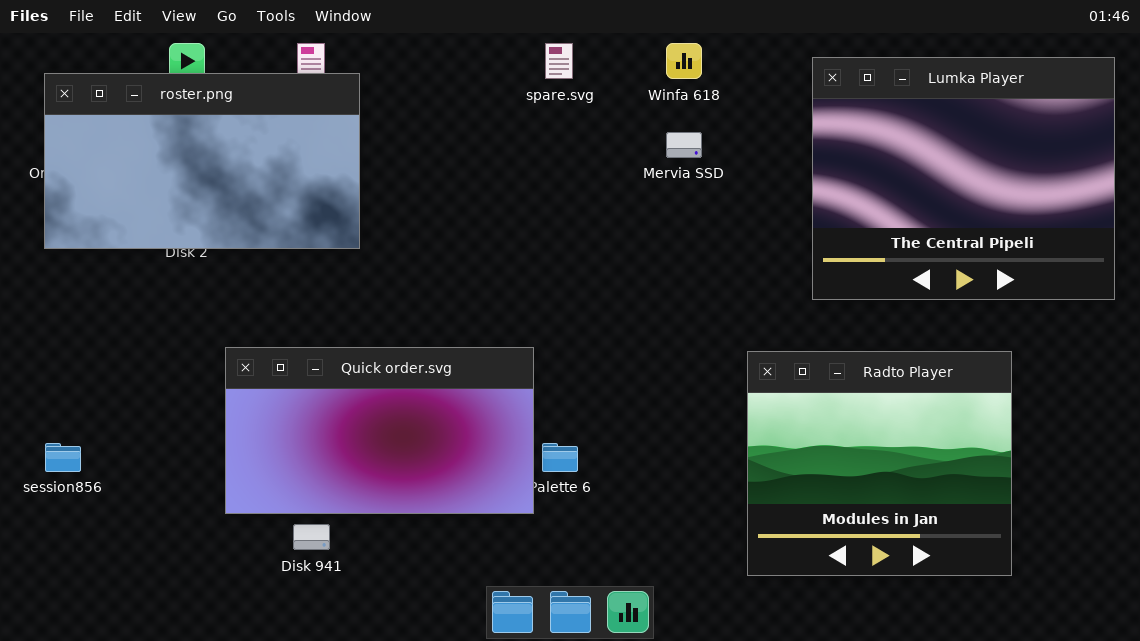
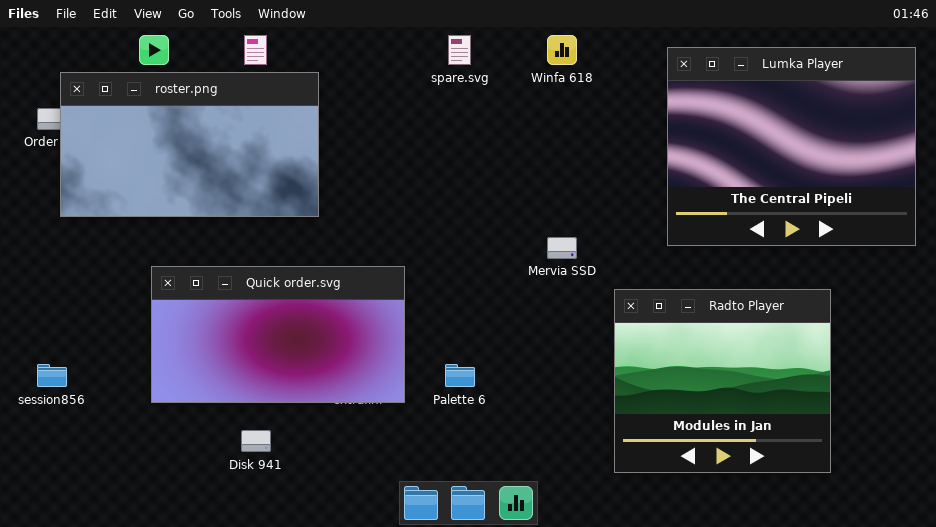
roster.png: [44,73,360,249] -> [60,72,319,217], moved
Mervia SSD: [666,132,702,158] -> [547,237,577,259], moved
Quick order.svg: [225,347,534,514] -> [151,266,405,403], moved

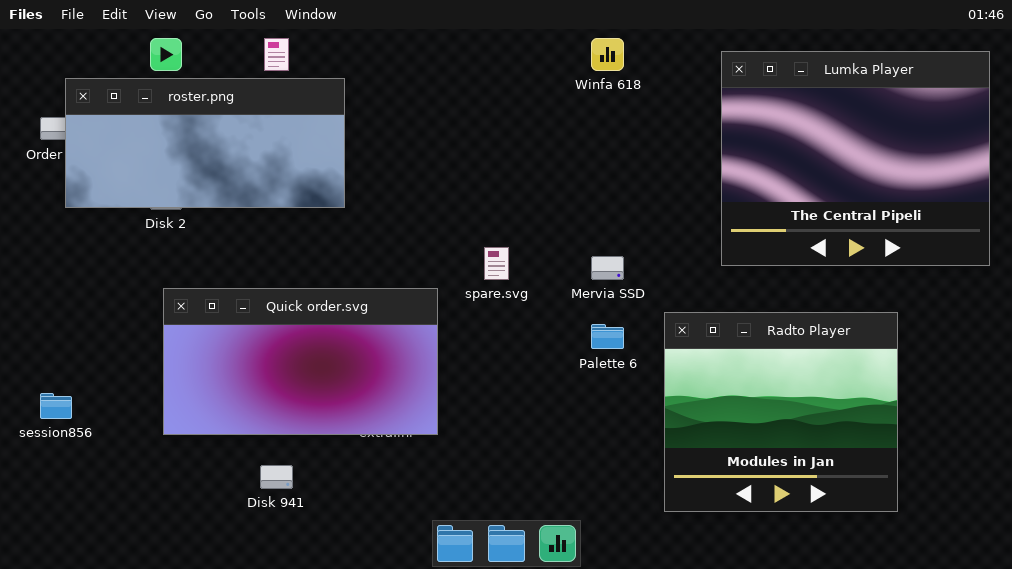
spare.svg: [448,35,471,65] -> [484,247,509,280], moved
roster.png: [60,72,319,217] -> [65,78,345,208], resized
Palette 6: [445,364,475,387] -> [591,324,624,349], moved

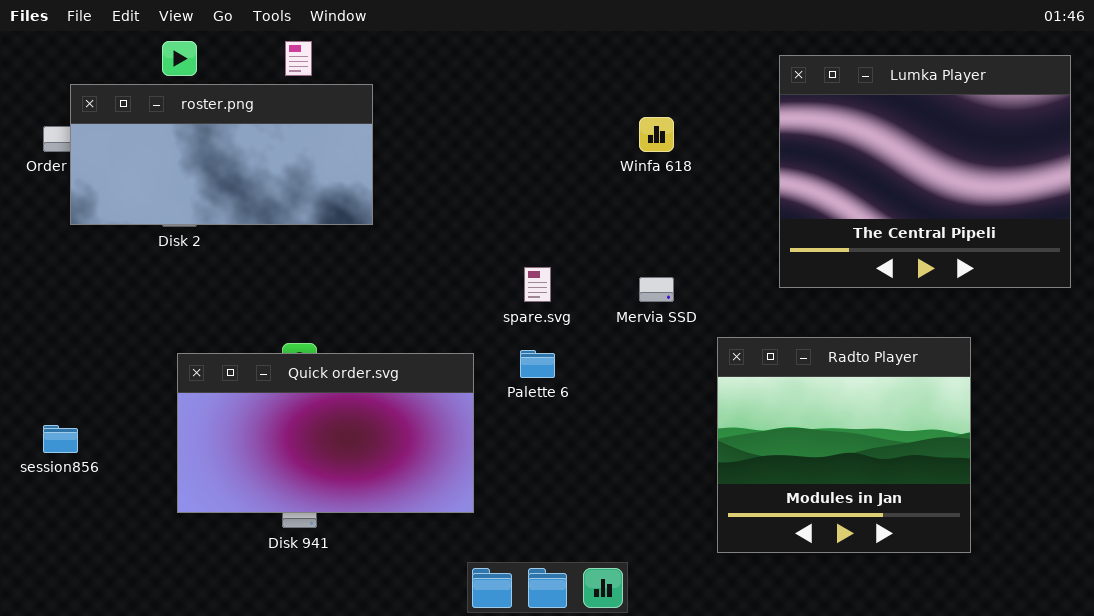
Winfa 618: [591,38,624,71] -> [639,117,674,152], moved
Quick order.svg: [163,288,438,435] -> [177,353,474,513], moved
Palette 6: [591,324,624,349] -> [520,350,555,378], moved

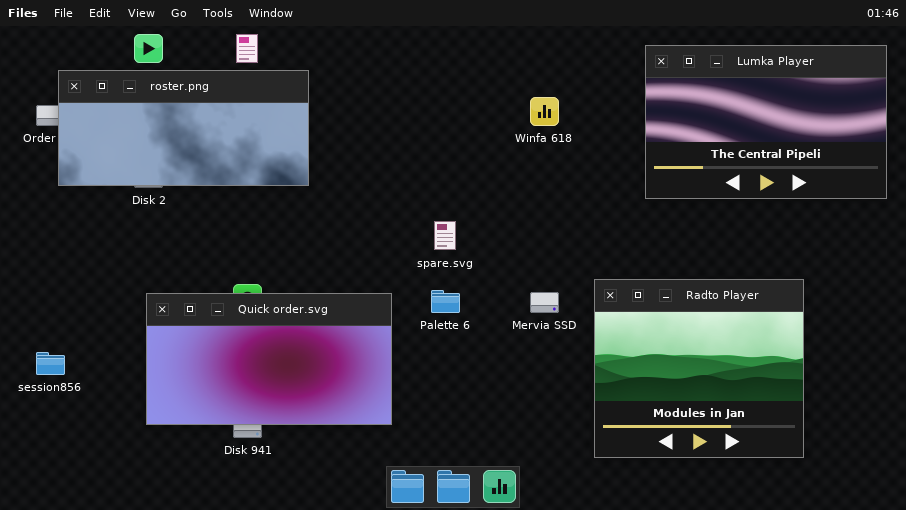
Lumka Player: [779,55,1071,288] -> [645,45,887,199], resized
Mervia SSD: [639,277,674,302] -> [530,292,559,313], moved

